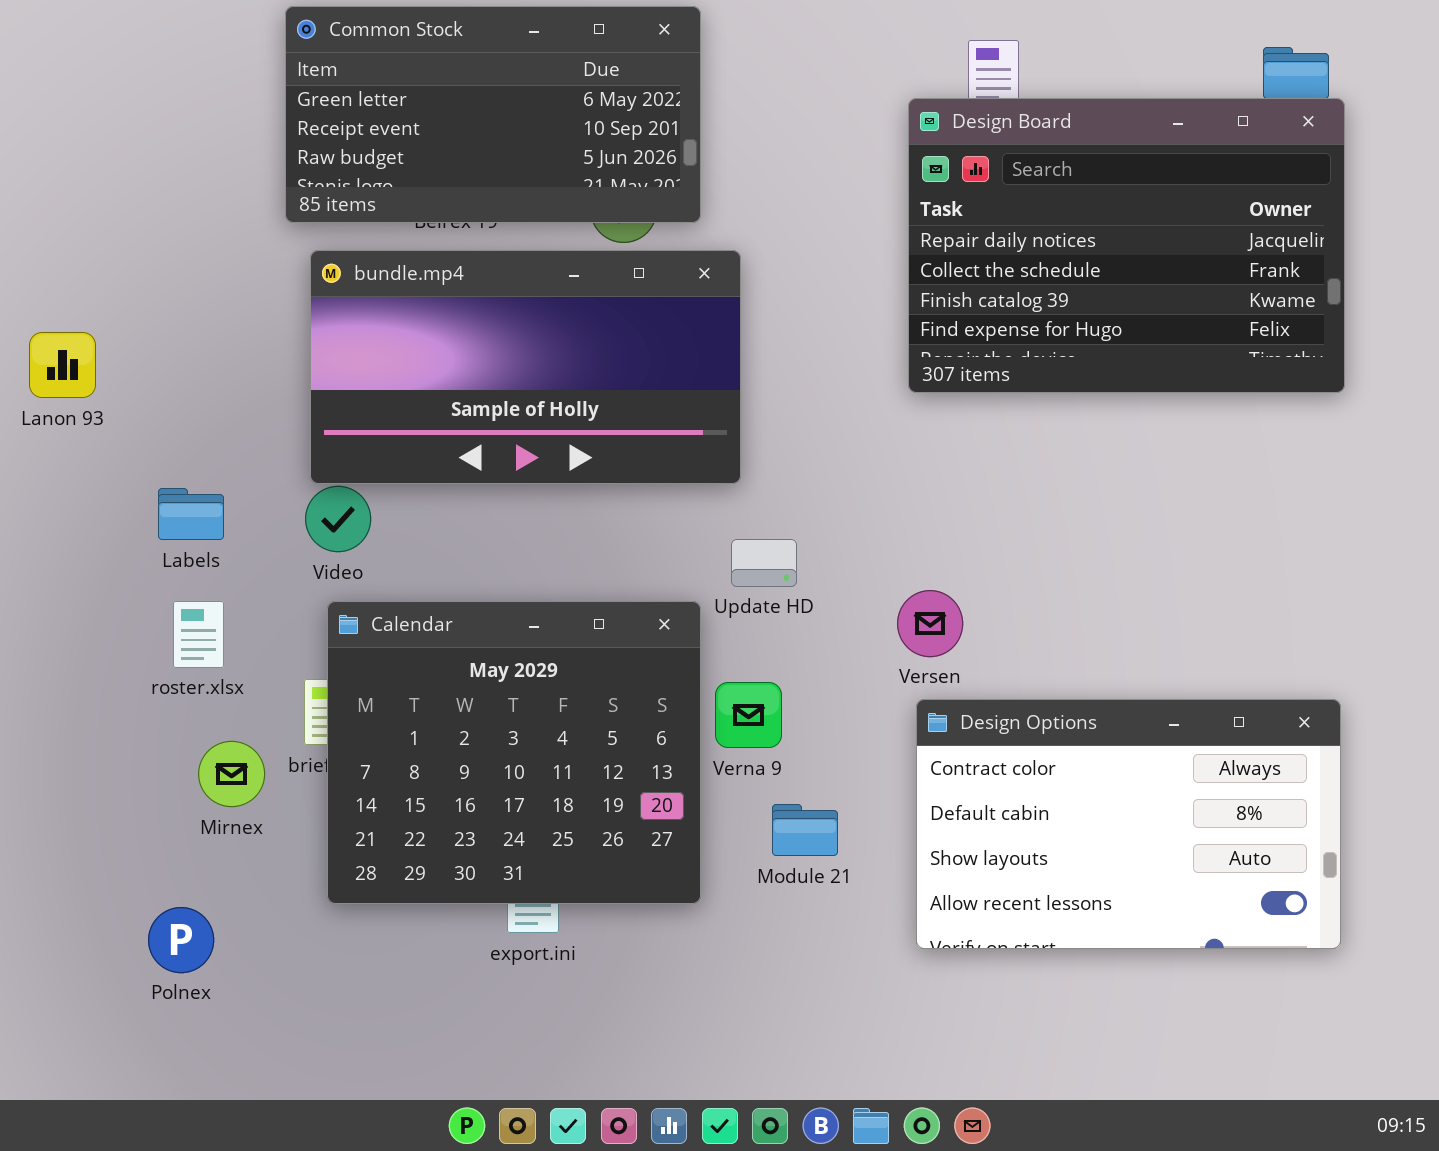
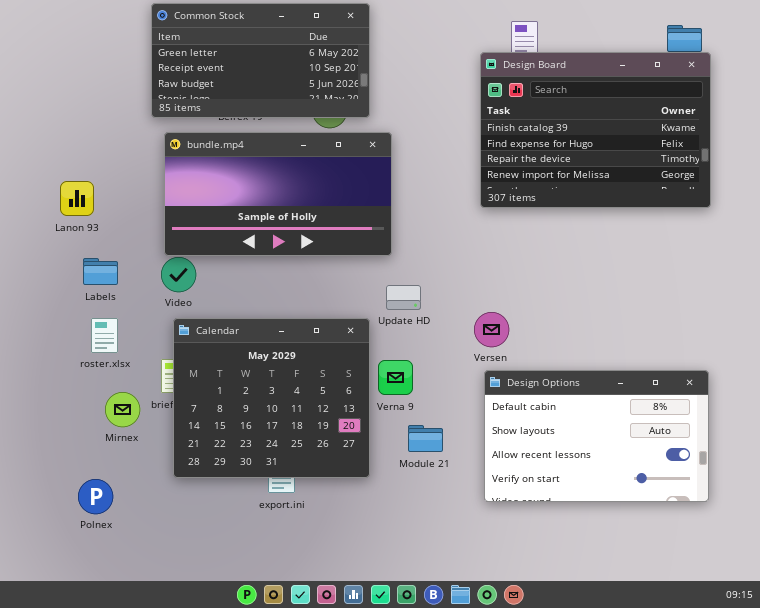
Design Board: [908,98,1345,393] -> [480,52,711,208], scrolled down 2 rows
Lanon 93: [29,332,96,398] -> [60,181,94,216], moved
Design Options: [916,699,1341,949] -> [484,370,709,502], scrolled down 1 row

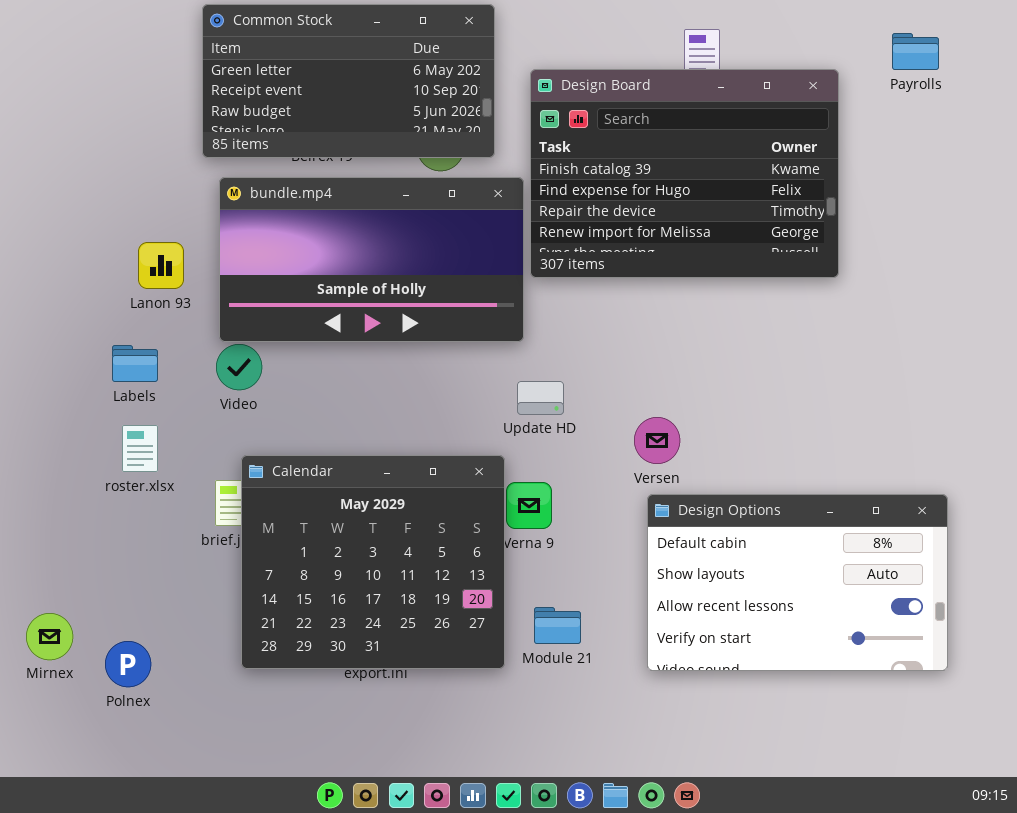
Design Board: [480,52,711,208] -> [530,69,839,278], moved
Lanon 93: [60,181,94,216] -> [138,242,184,289], moved
Calendar: [173,318,370,478] -> [241,455,505,669], moved
Mirnex: [105,392,140,427] -> [26,613,73,660], moved
Module 21: [408,425,443,452] -> [534,607,581,644], moved

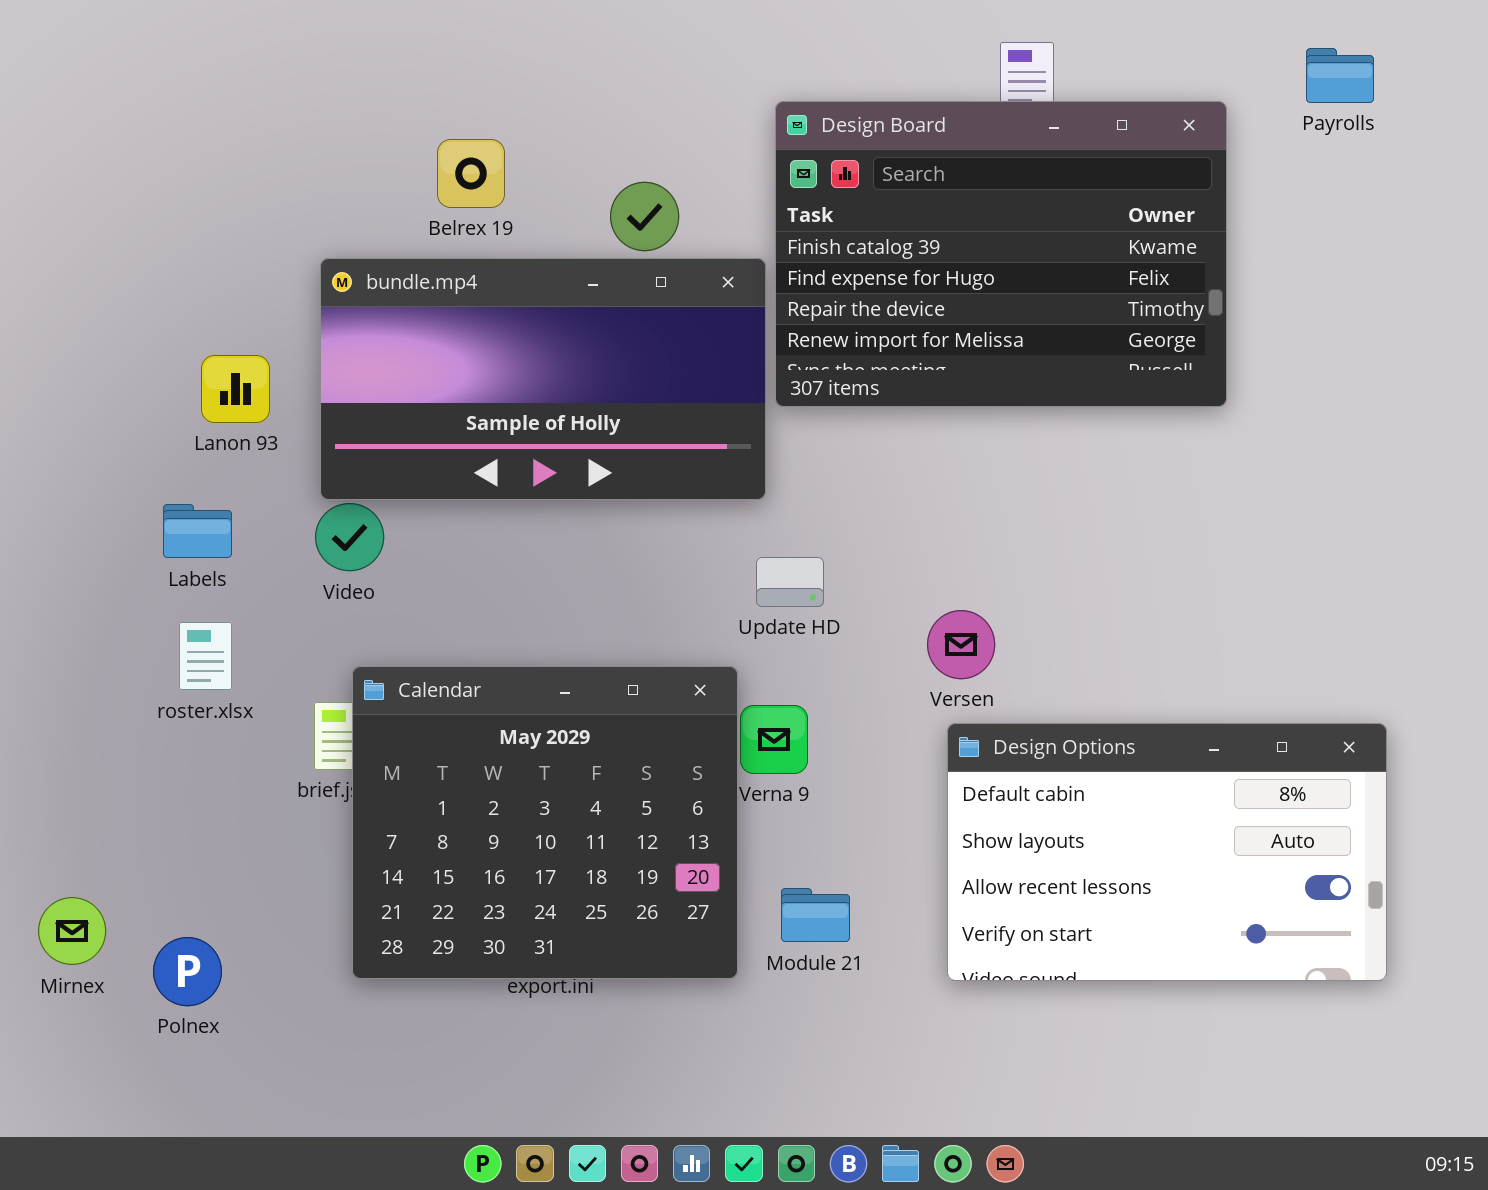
Common Stock: [202,4,495,158] -> none, closed

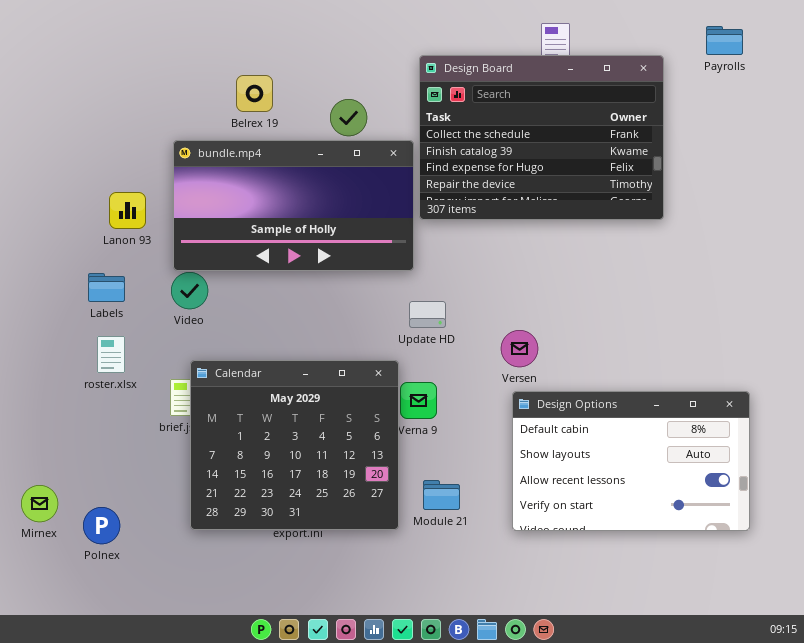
Design Board: [775,101,1227,407] -> [419,55,664,220], scrolled up 1 row

